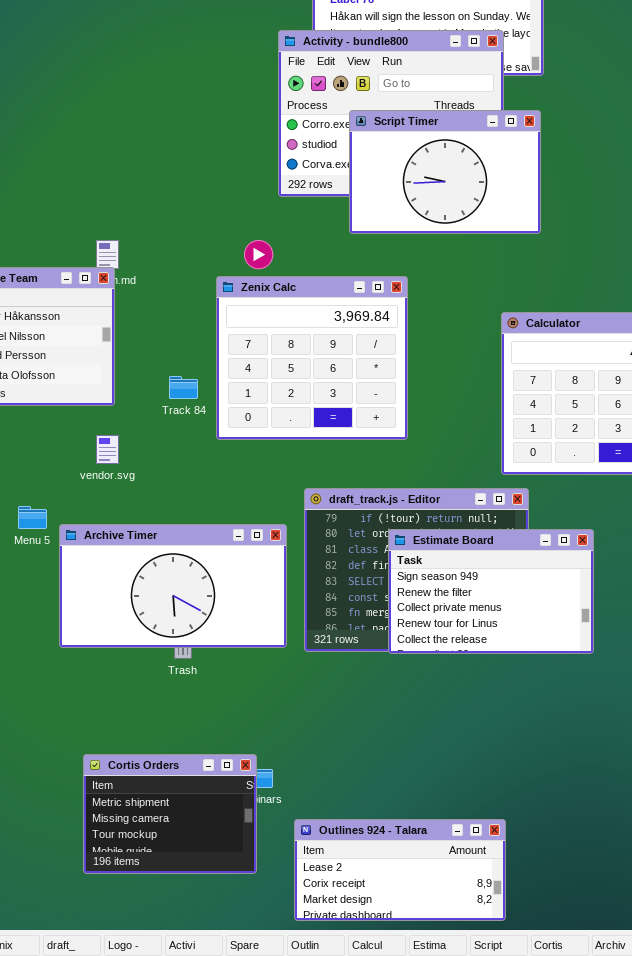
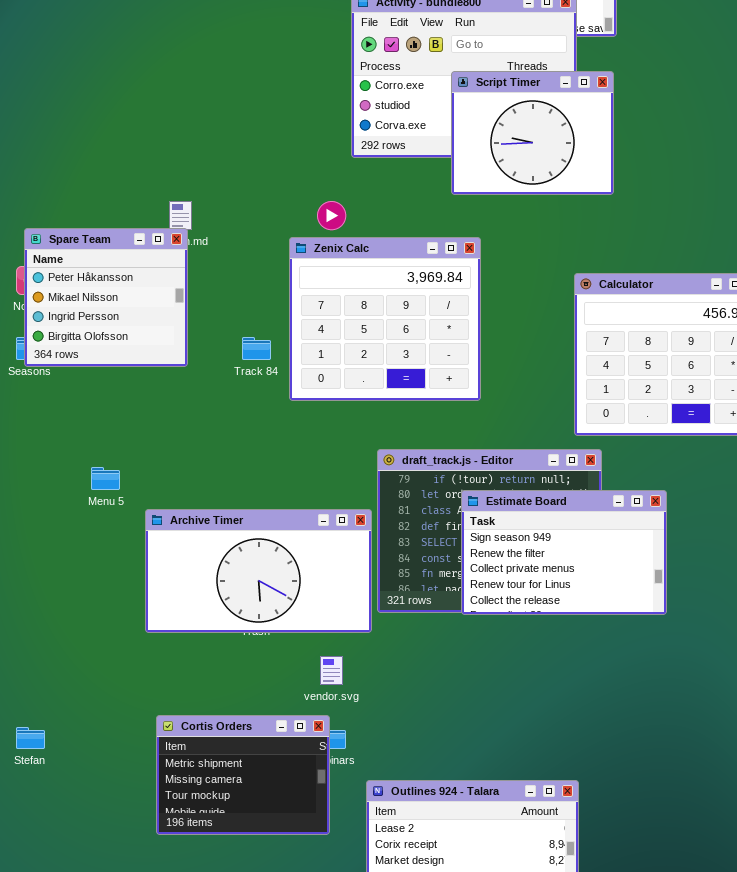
Script Timer: [349,110,541,234] -> [451,71,614,195], resized
vendor.svg: [96,435,119,464] -> [320,656,343,685], moved
Archive Timer: [59,524,287,648] -> [145,509,372,633], moved

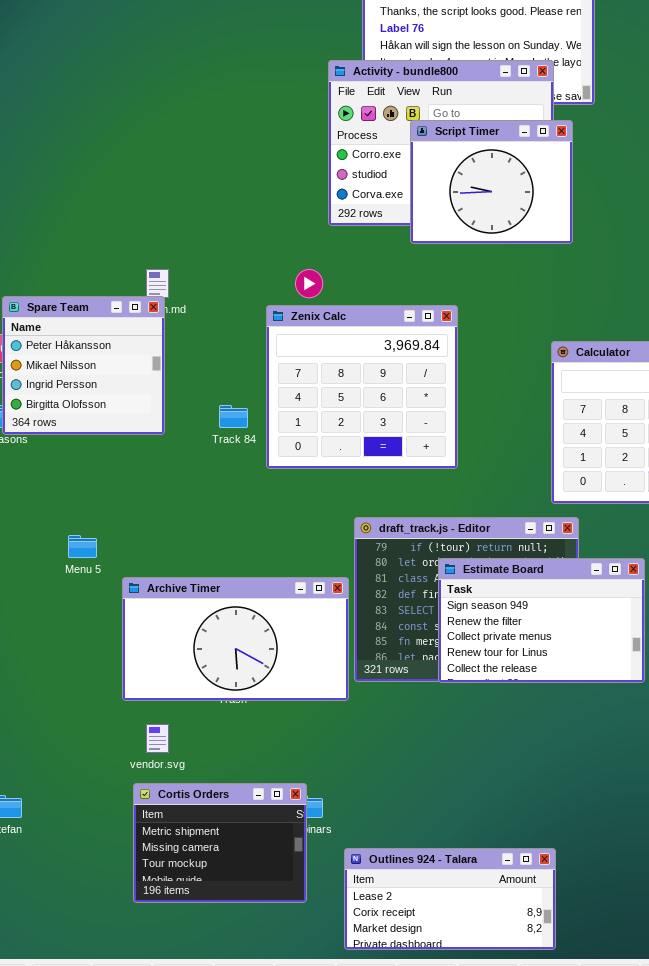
Script Timer: [451,71,614,195] -> [410,120,573,244], moved
vendor.svg: [320,656,343,685] -> [146,724,169,753], moved

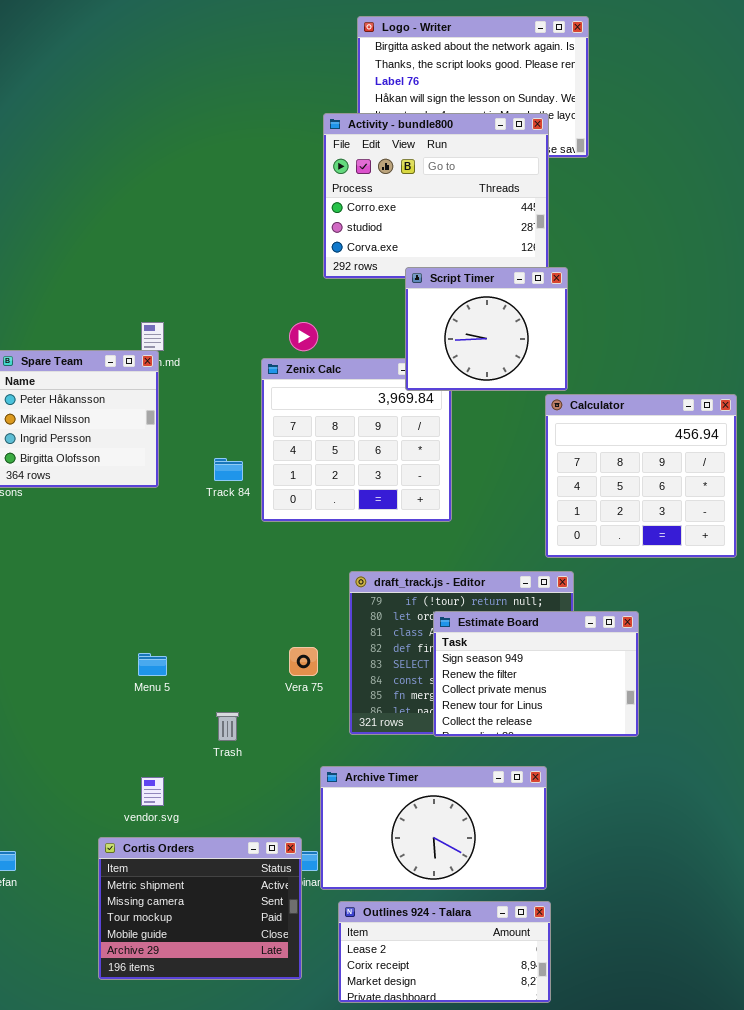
Script Timer: [410,120,573,244] -> [405,267,568,391], moved
Menu 5: [68,535,97,558] -> [138,653,167,676], moved
Archive Timer: [122,577,349,701] -> [320,766,547,890], moved
Cortis Orders: [133,783,307,903] -> [98,837,302,980], resized

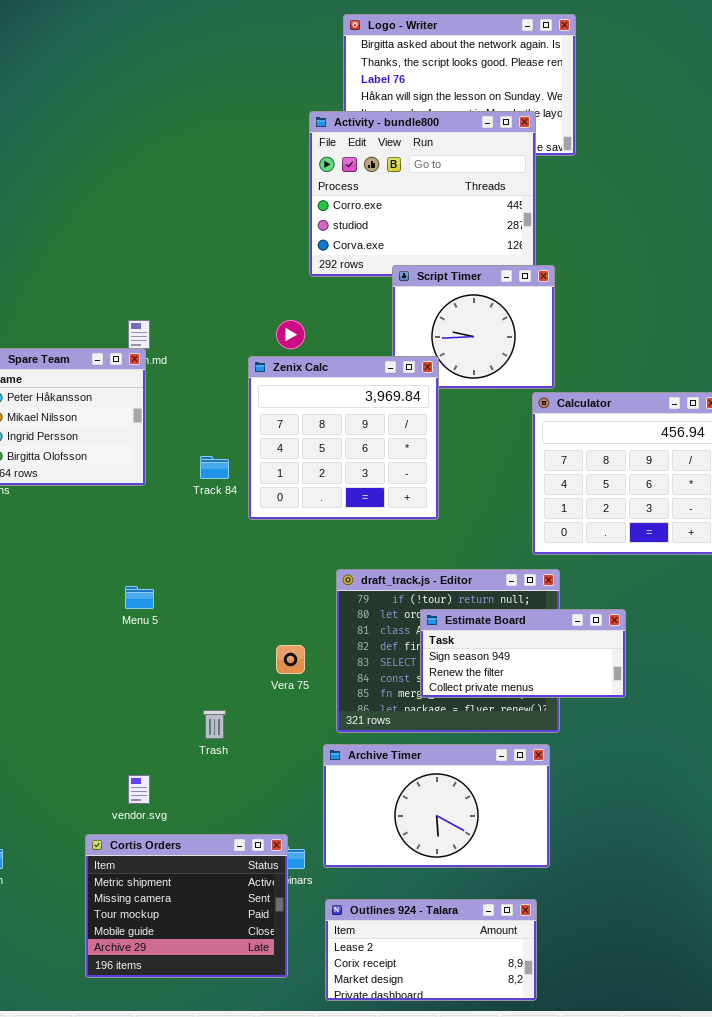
Zenix Calc: [261,358,452,522] -> [248,356,439,520], raised
Estimate Board: [433,611,639,737] -> [420,609,626,698], resized
Menu 5: [138,653,167,676] -> [125,586,154,609], moved
Archive Timer: [320,766,547,890] -> [323,744,550,868], moved

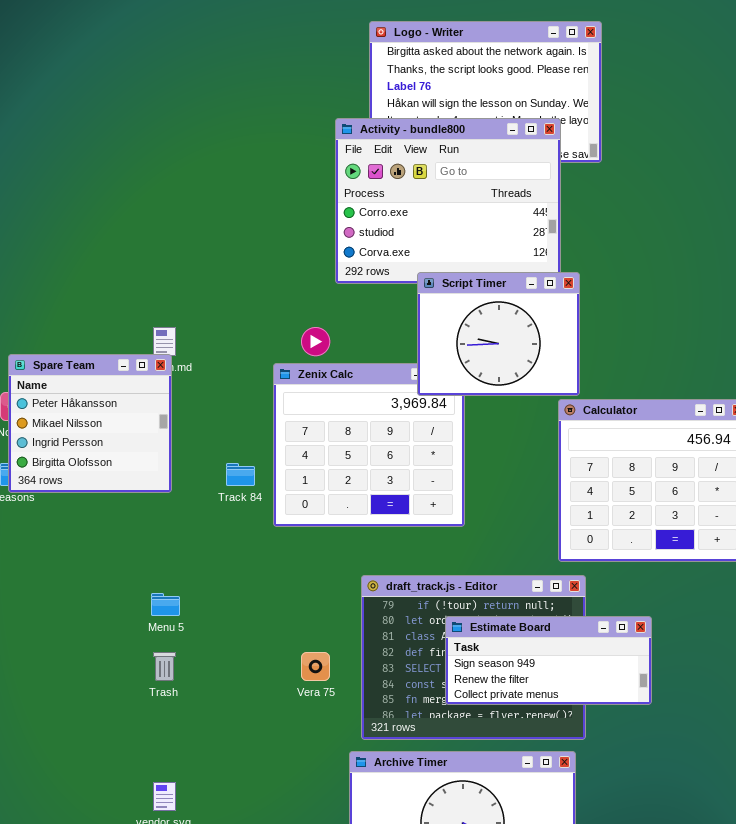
Script Timer: [392,265,555,389] -> [417,272,580,396], raised
Trash: [203,710,226,739] -> [153,652,176,681], moved

